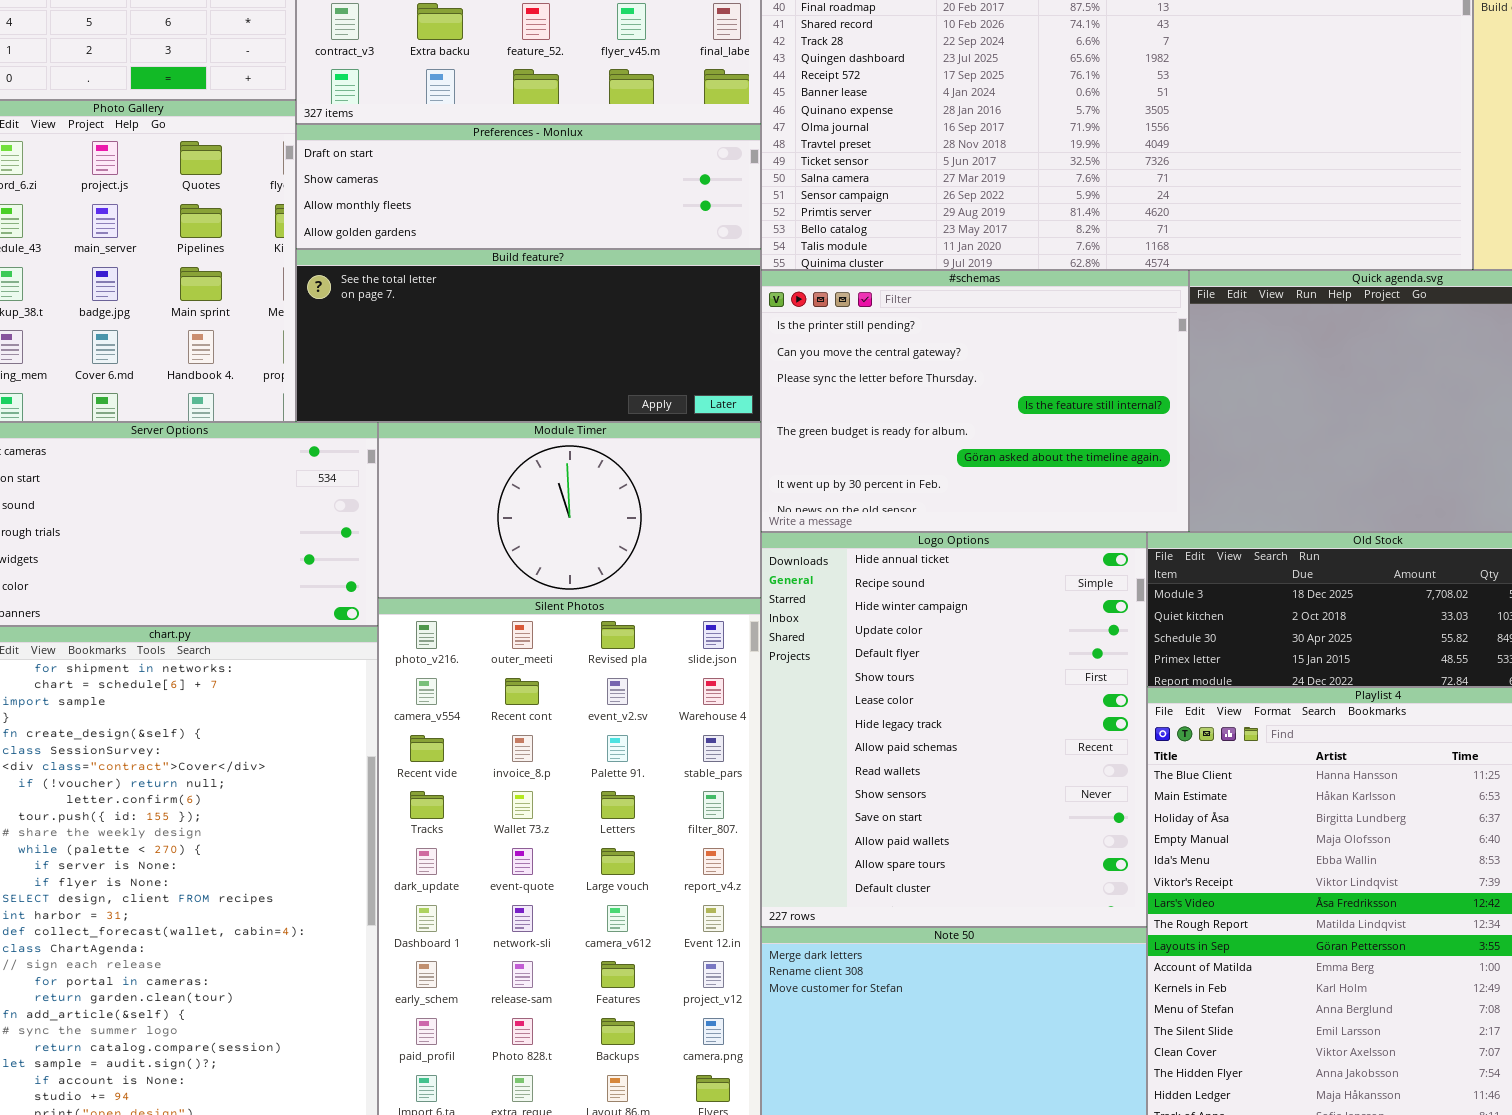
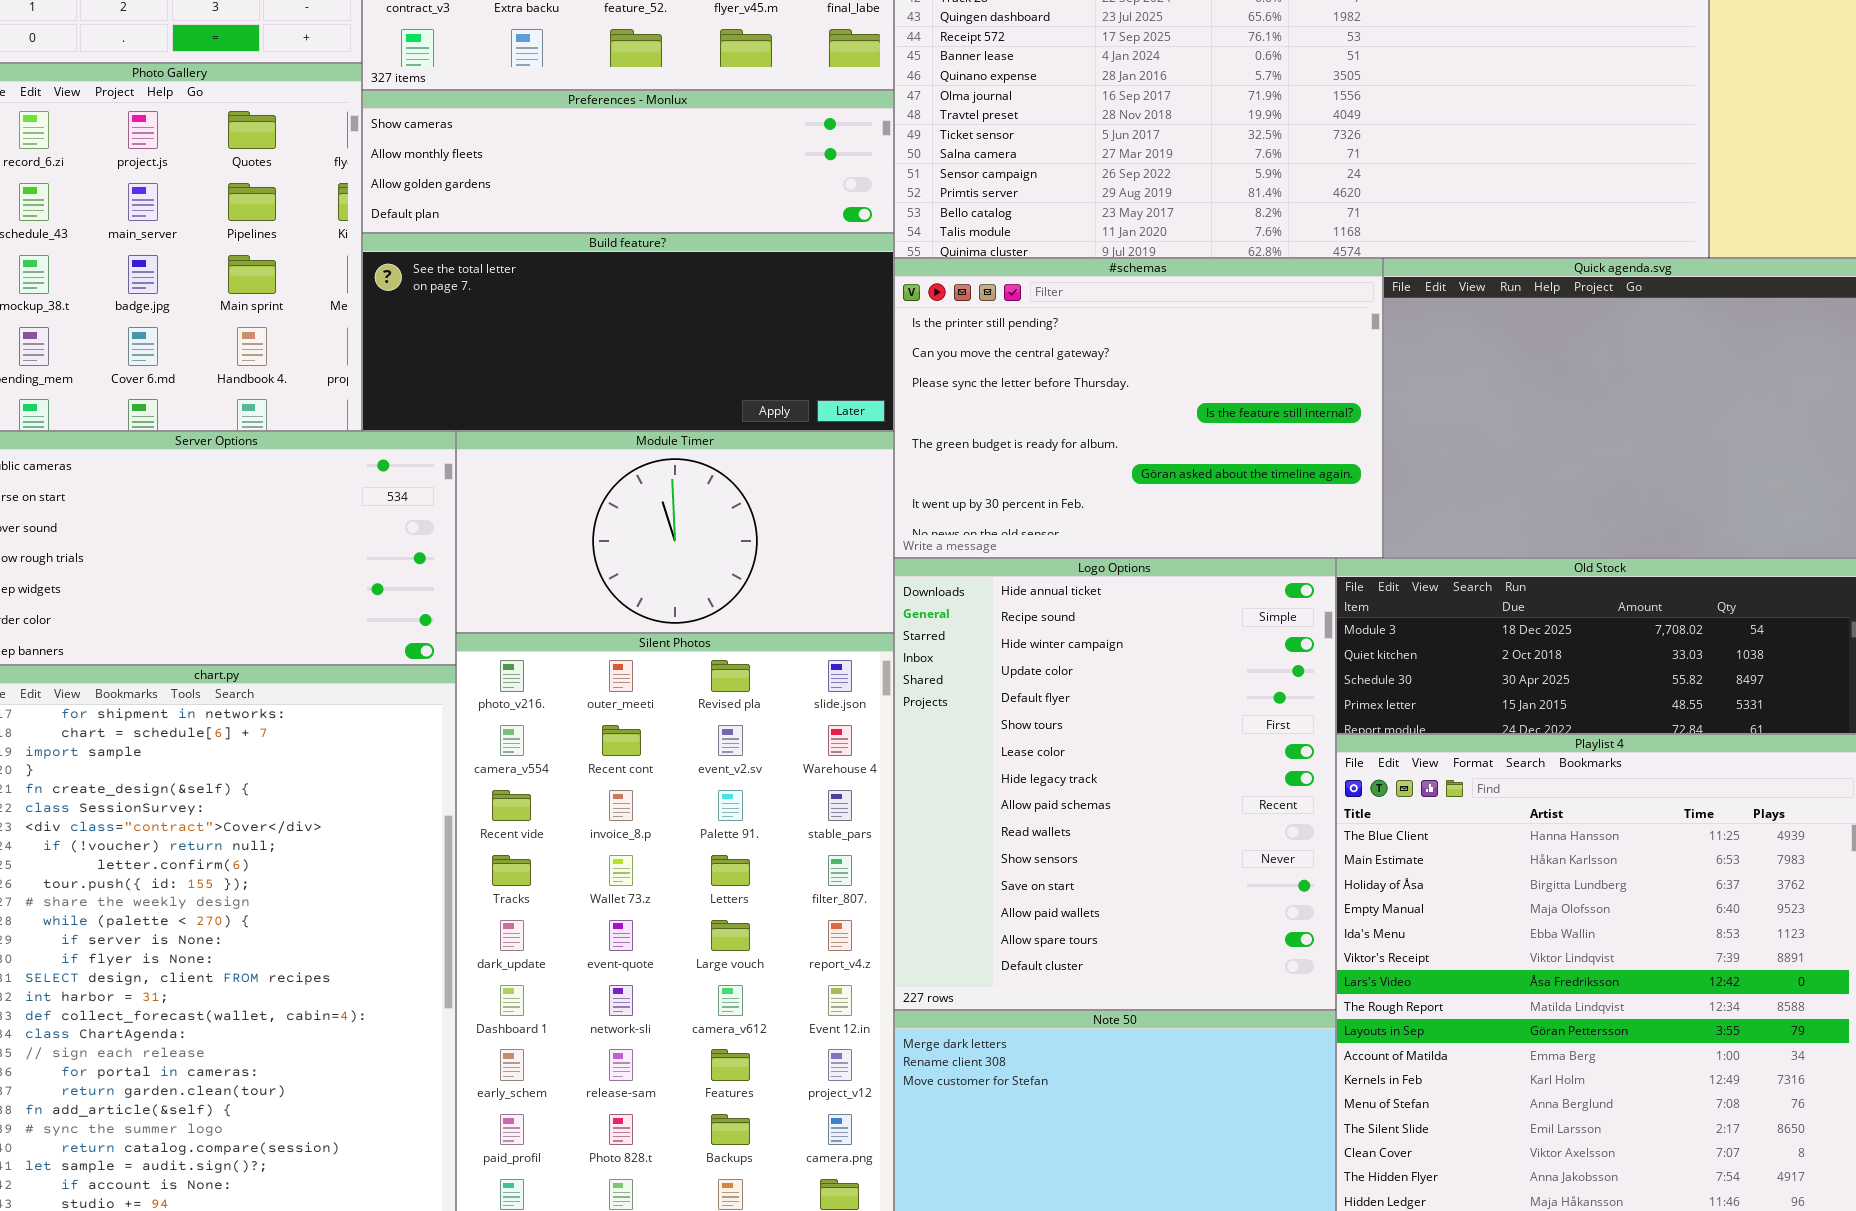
Preferences - Monlux: [296,124,761,249] -> [362,90,894,233], scrolled down 1 row

